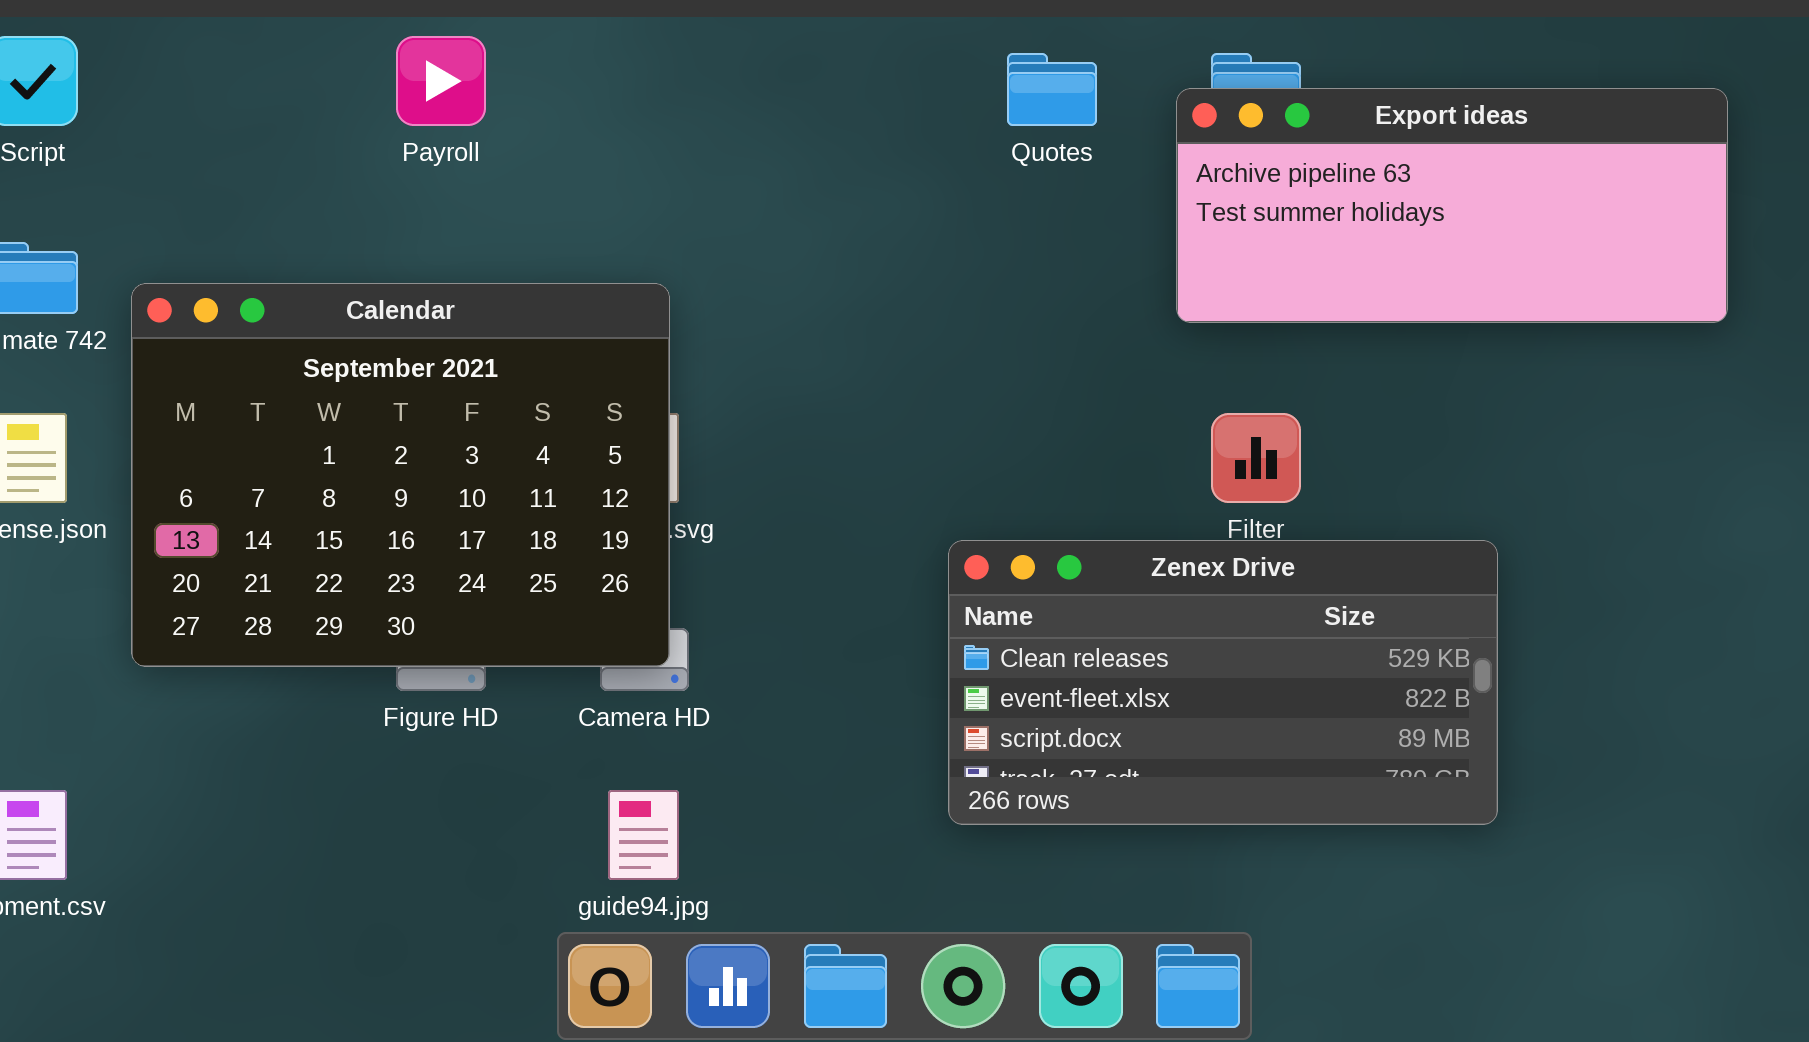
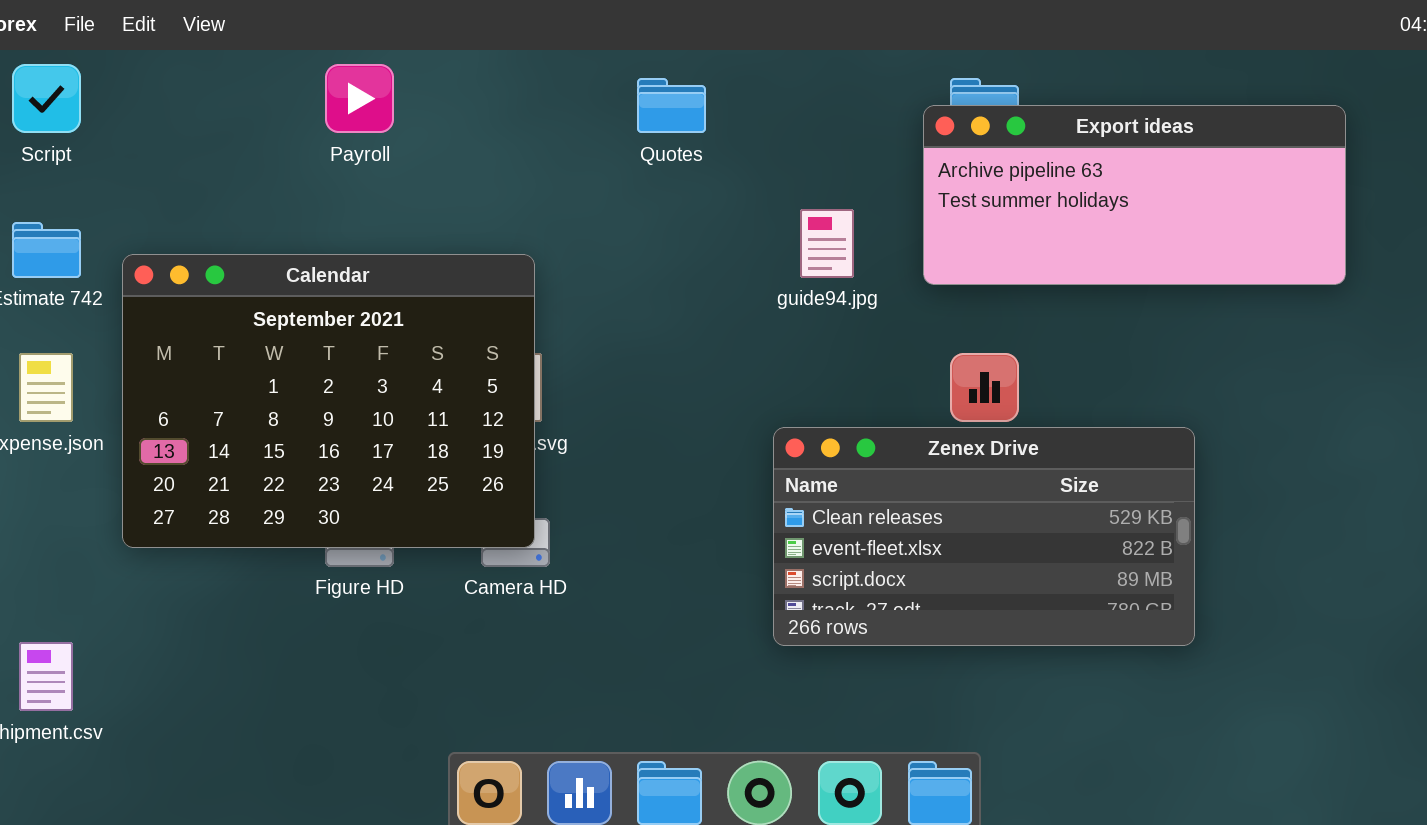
Quotes: [1007,53,1097,126] -> [637,78,706,133], moved
Zenex Drive: [948,540,1498,825] -> [773,427,1195,646], moved
guide94.jpg: [608,790,679,880] -> [800,209,854,278], moved

